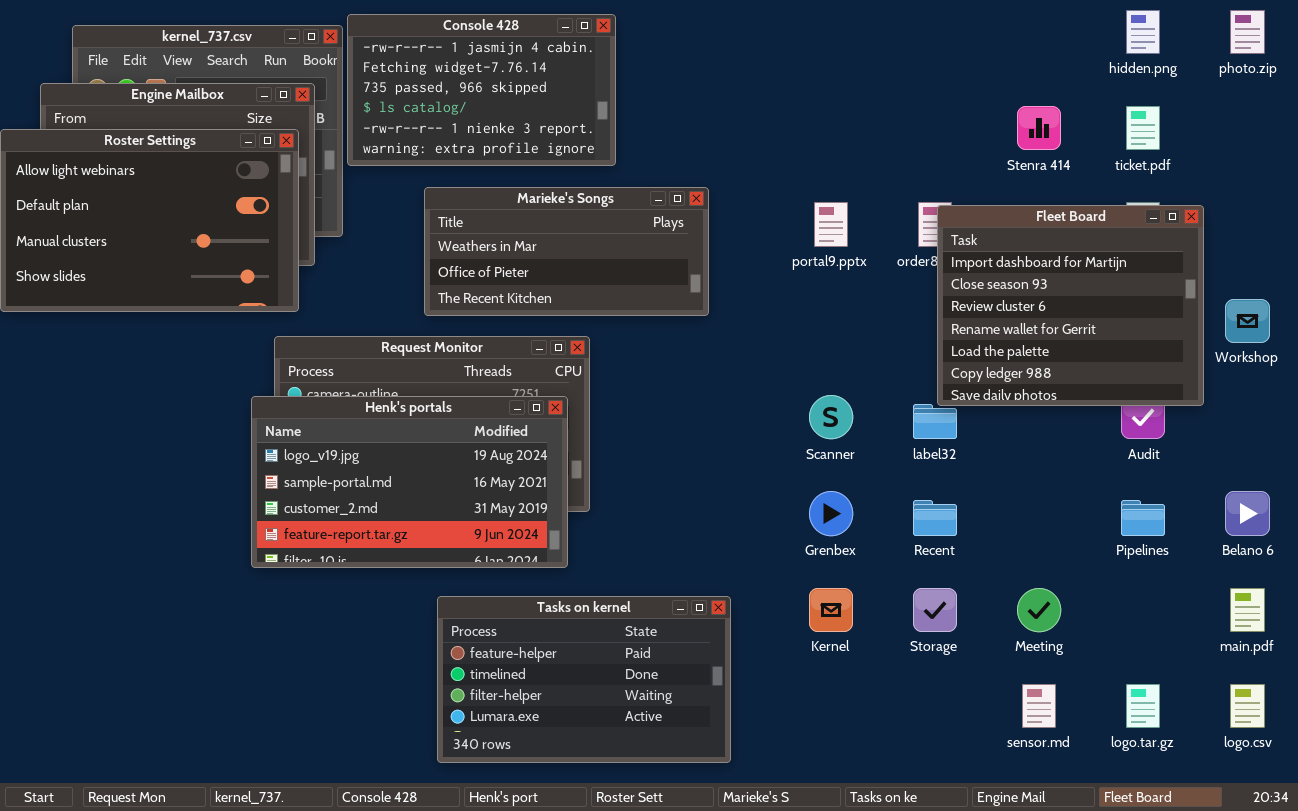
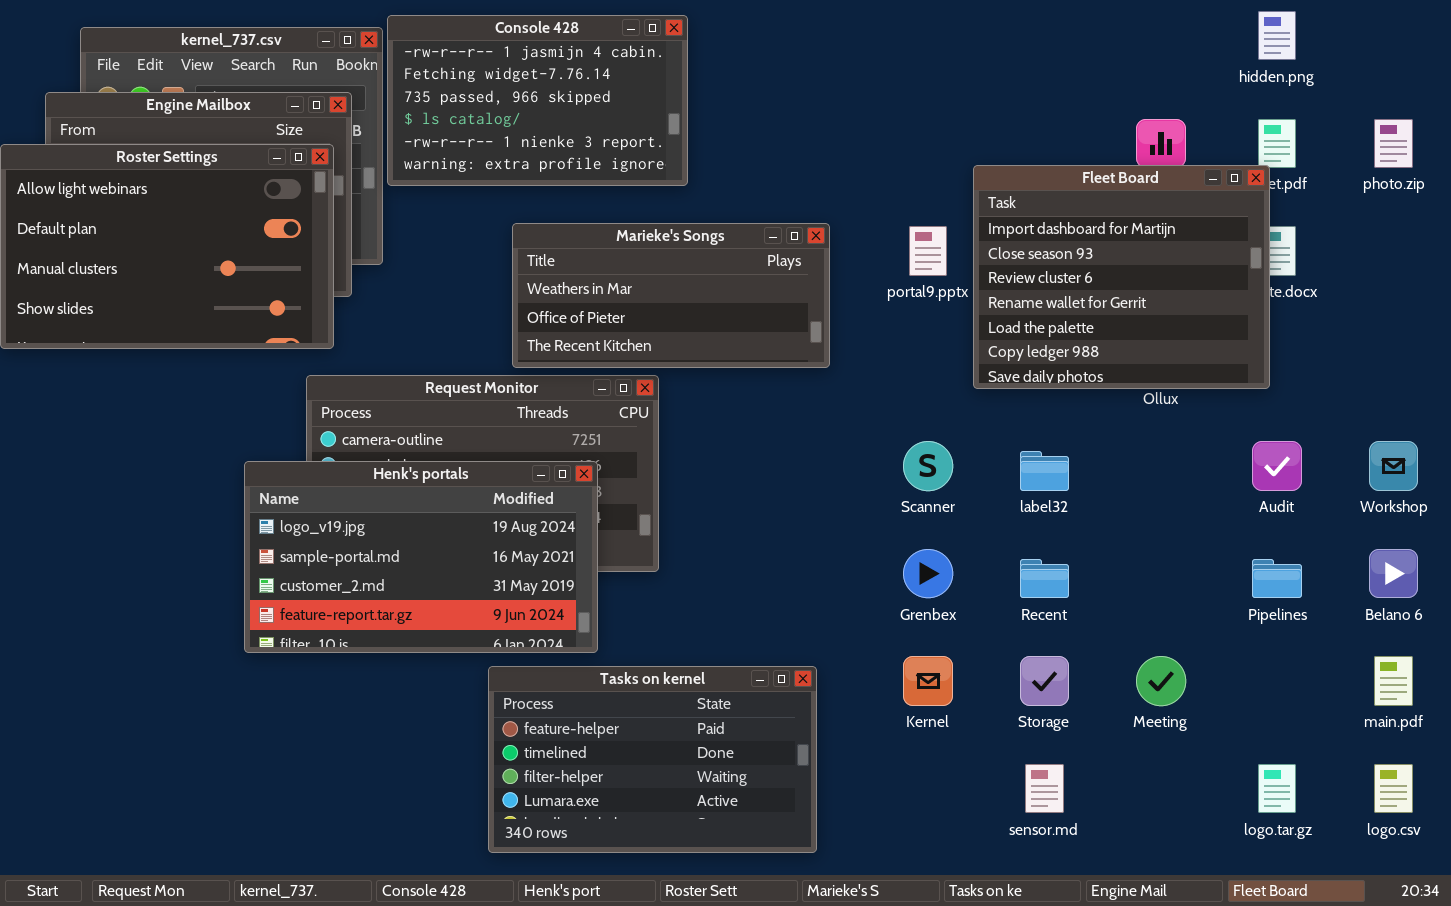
photo.zip: [1230,10,1265,54] -> [1374,119,1413,168], moved
Marieke's Songs: [424,187,709,316] -> [512,223,830,368], moved
Fleet Board: [937,205,1204,406] -> [973,165,1270,389], moved
Workshop: [1225,299,1270,343] -> [1369,441,1418,491], moved
Henk's portals: [251,396,568,568] -> [244,461,598,653], moved
sensor.md: [1022,684,1056,728] -> [1025,764,1064,813], moved

